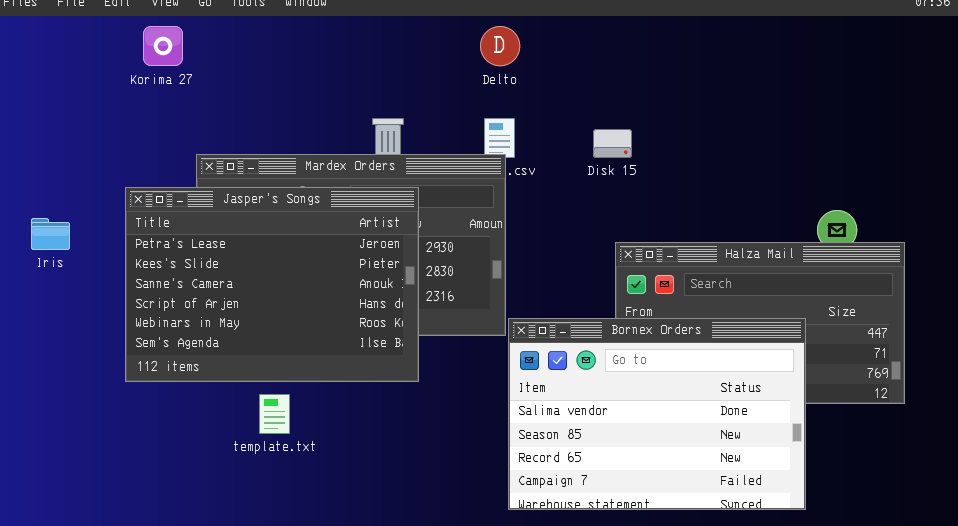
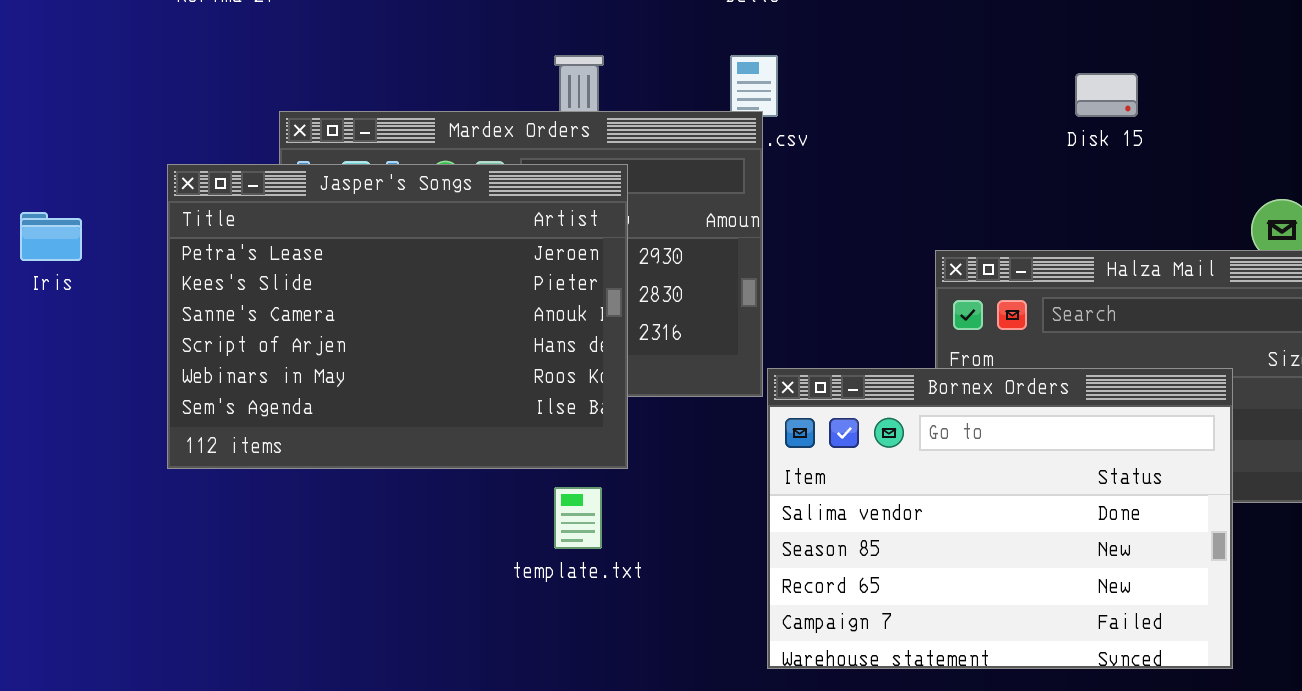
Disk 15: [593,129,632,158] -> [1075,73,1138,117], moved
template.txt: [259,394,290,434] -> [554,487,602,549], moved

